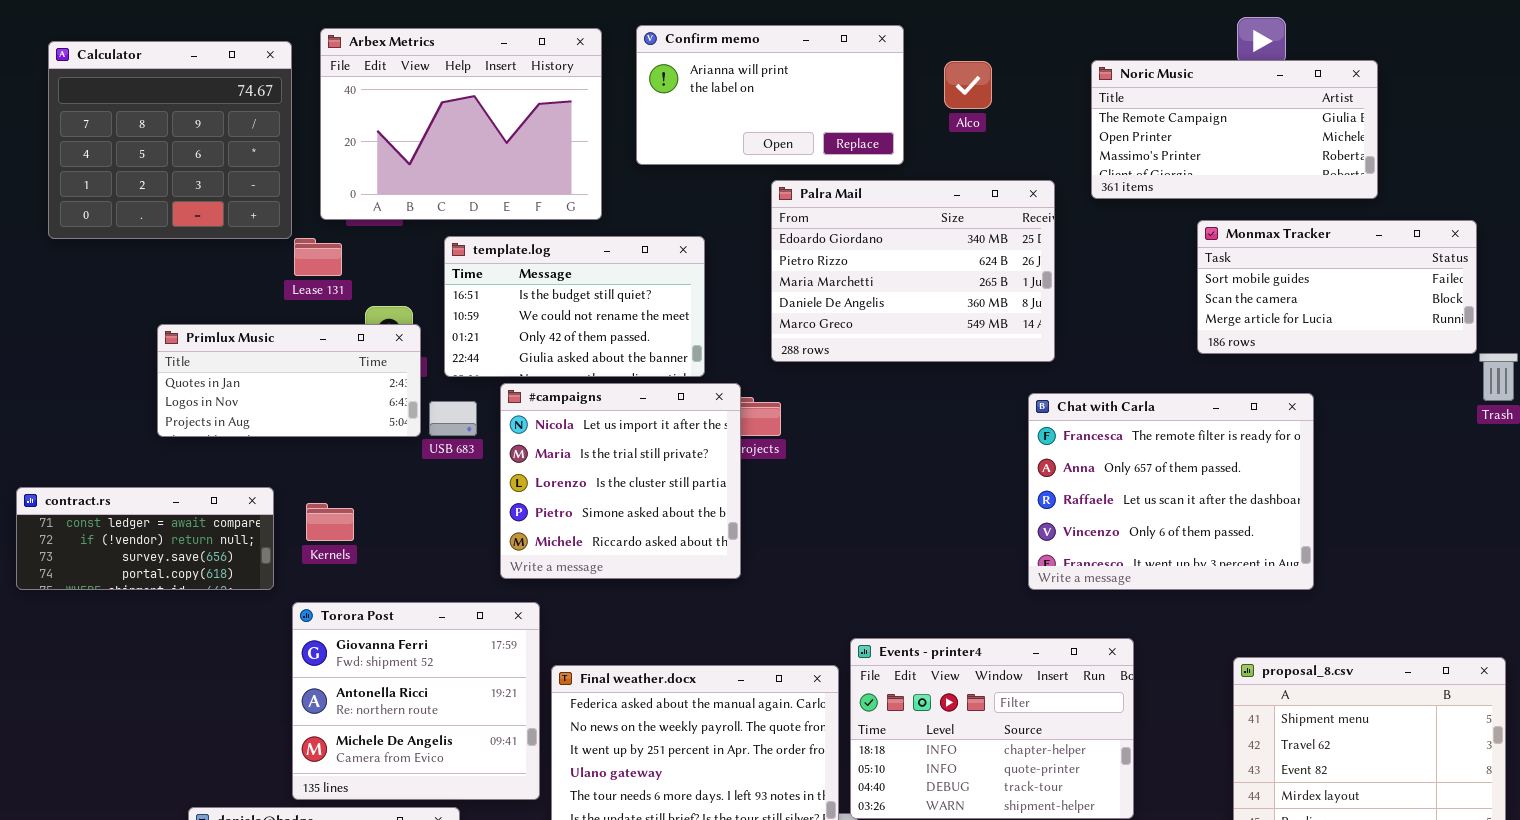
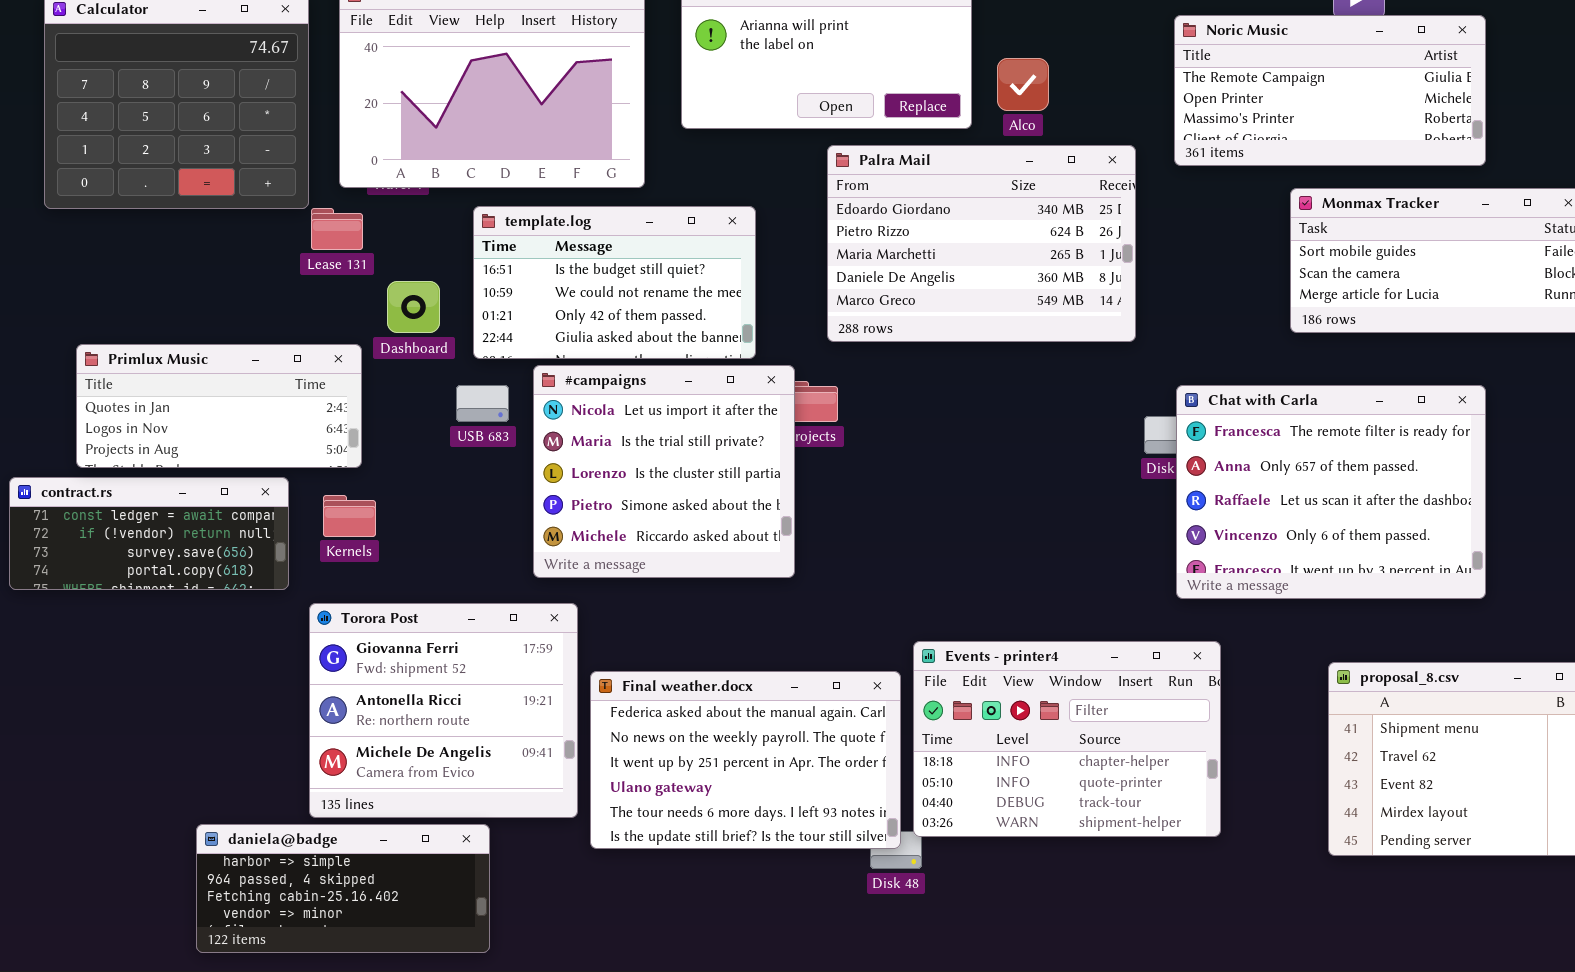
Alco: [944,61,992,109] -> [997,58,1049,111], moved
Primlux Music: [157,324,421,437] -> [76,344,362,468], moved
Chat with Carla: [1028,393,1314,590] -> [1176,385,1486,599], moved

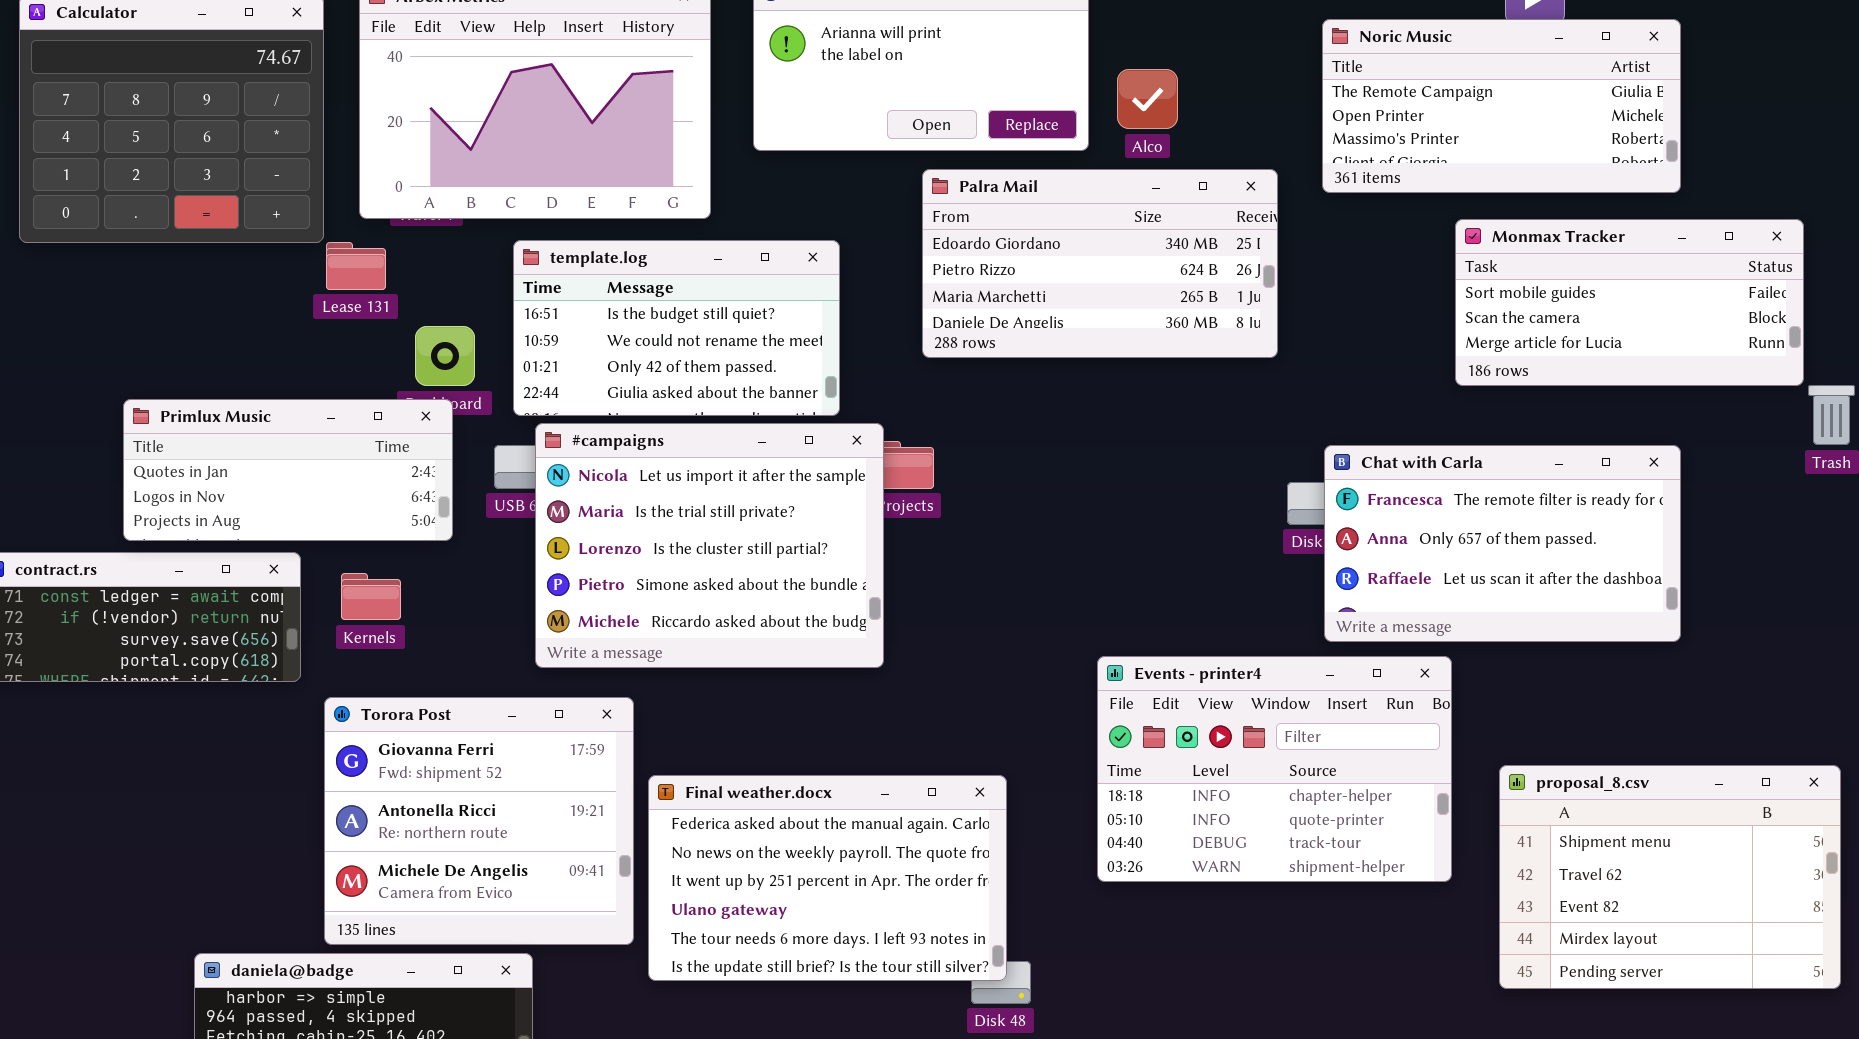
Palra Mail: [827,145,1136,342] -> [922,169,1278,358], resized
Primlux Music: [76,344,362,468] -> [123,399,453,541], moved
#campaigns: [533,365,795,578] -> [535,423,884,668], resized
Chat with Carla: [1176,385,1486,599] -> [1324,445,1681,642], resized
Events - printer4: [913,641,1221,837] -> [1097,656,1452,882], moved

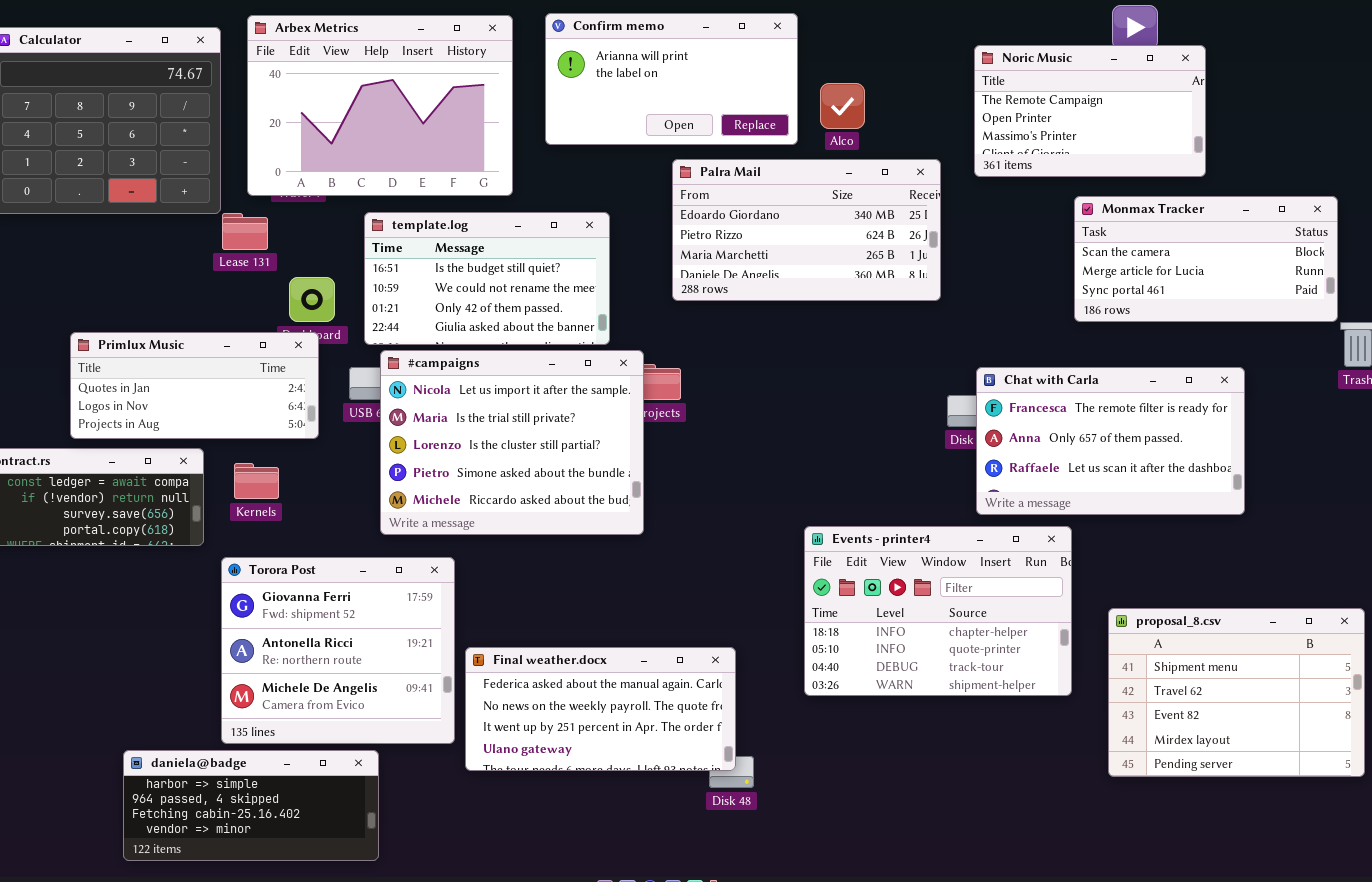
Noric Music: [1322,19,1681,193] -> [974,45,1206,177], resized
Monmax Tracker: [1455,219,1804,386] -> [1074,196,1338,322], scrolled down 1 row
Final weather.docx: [648,775,1007,981] -> [465,647,736,771], resized

